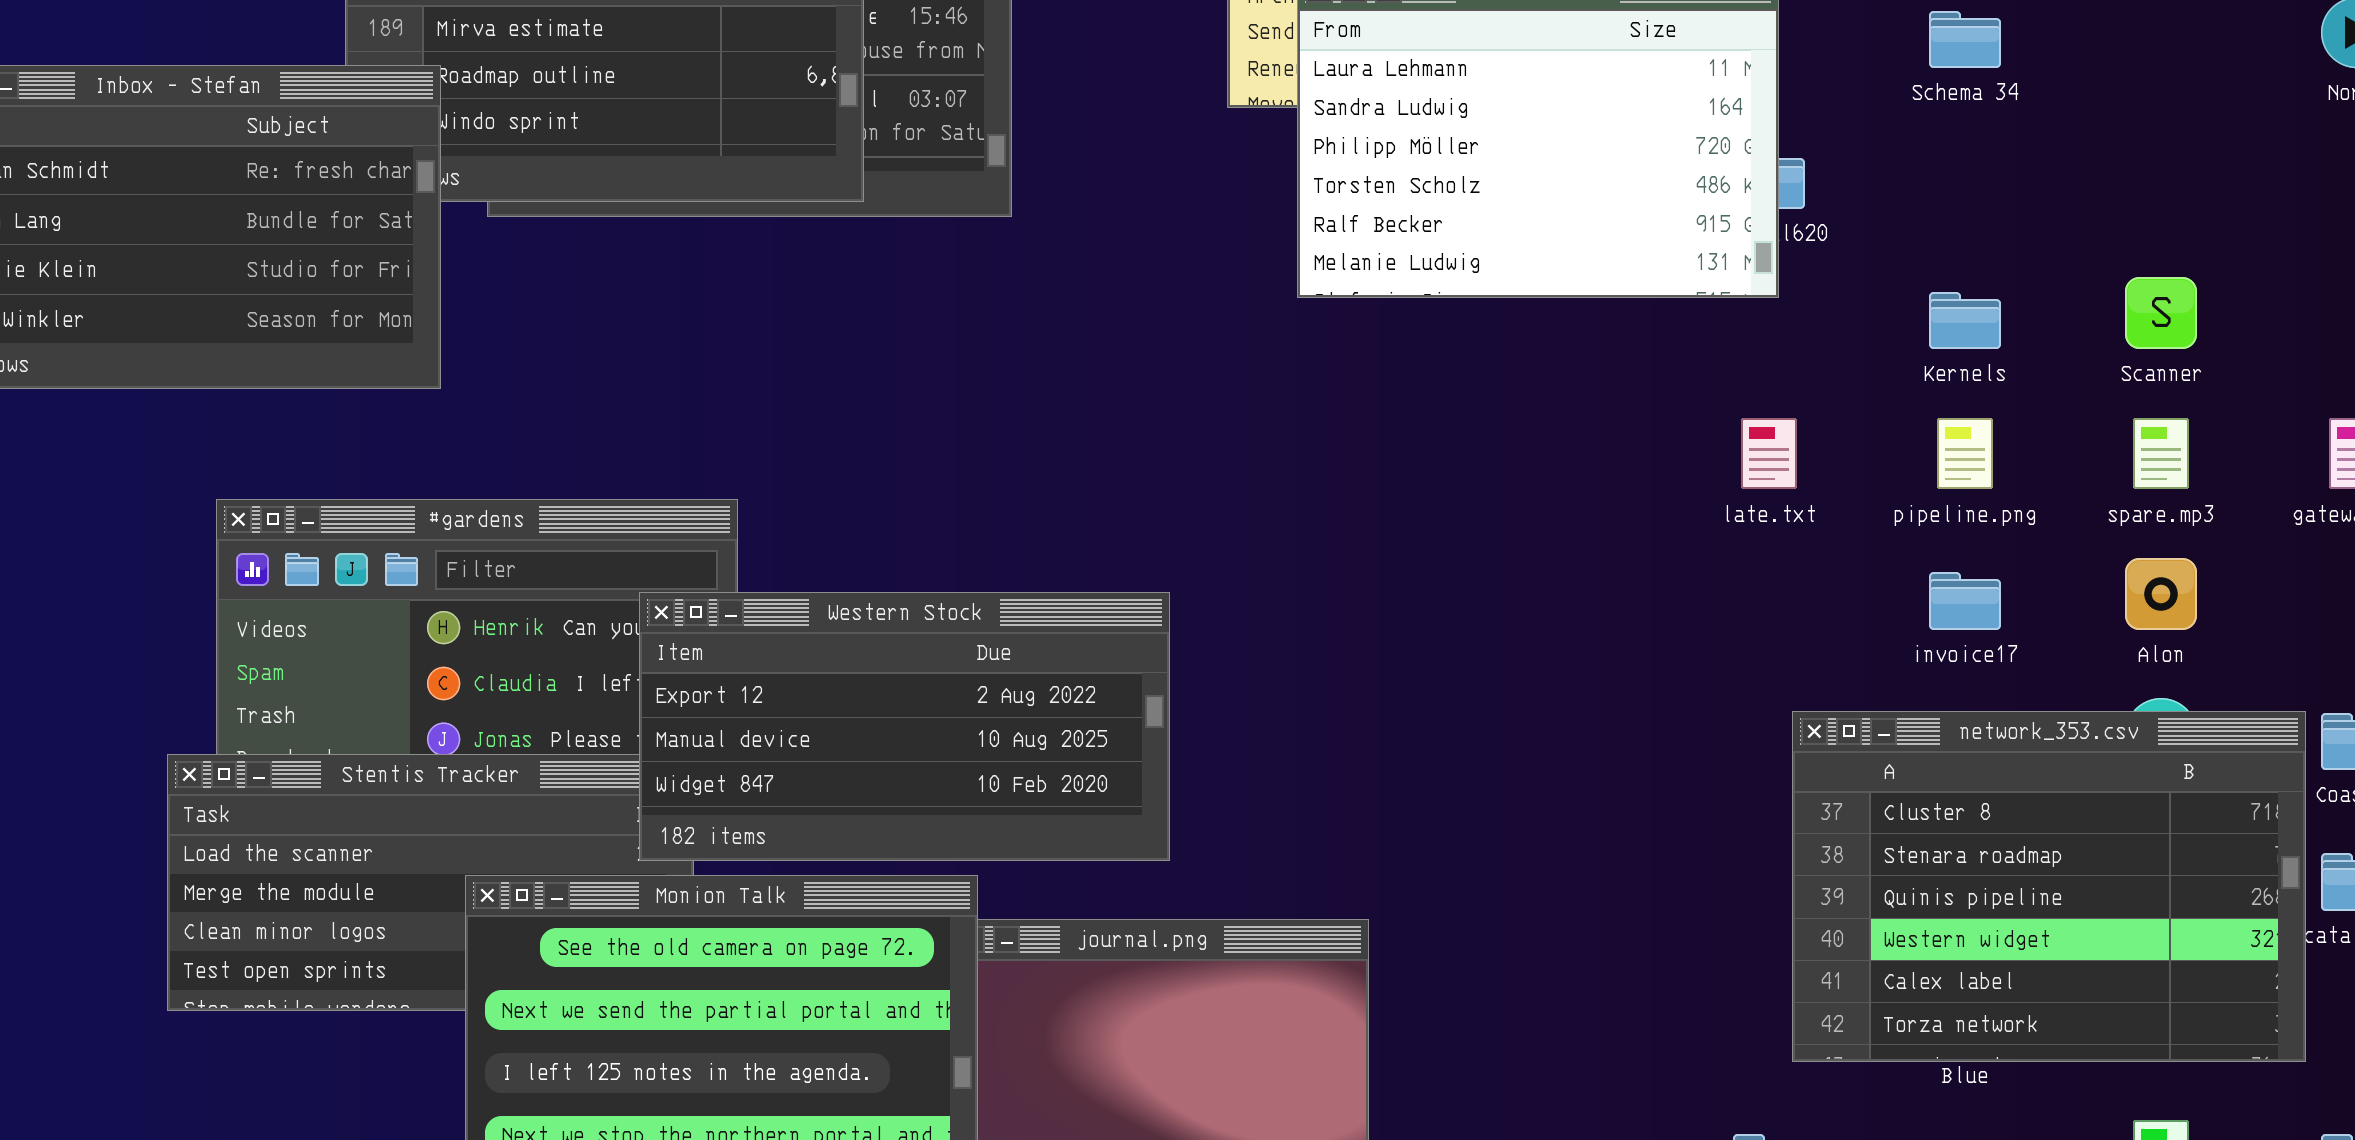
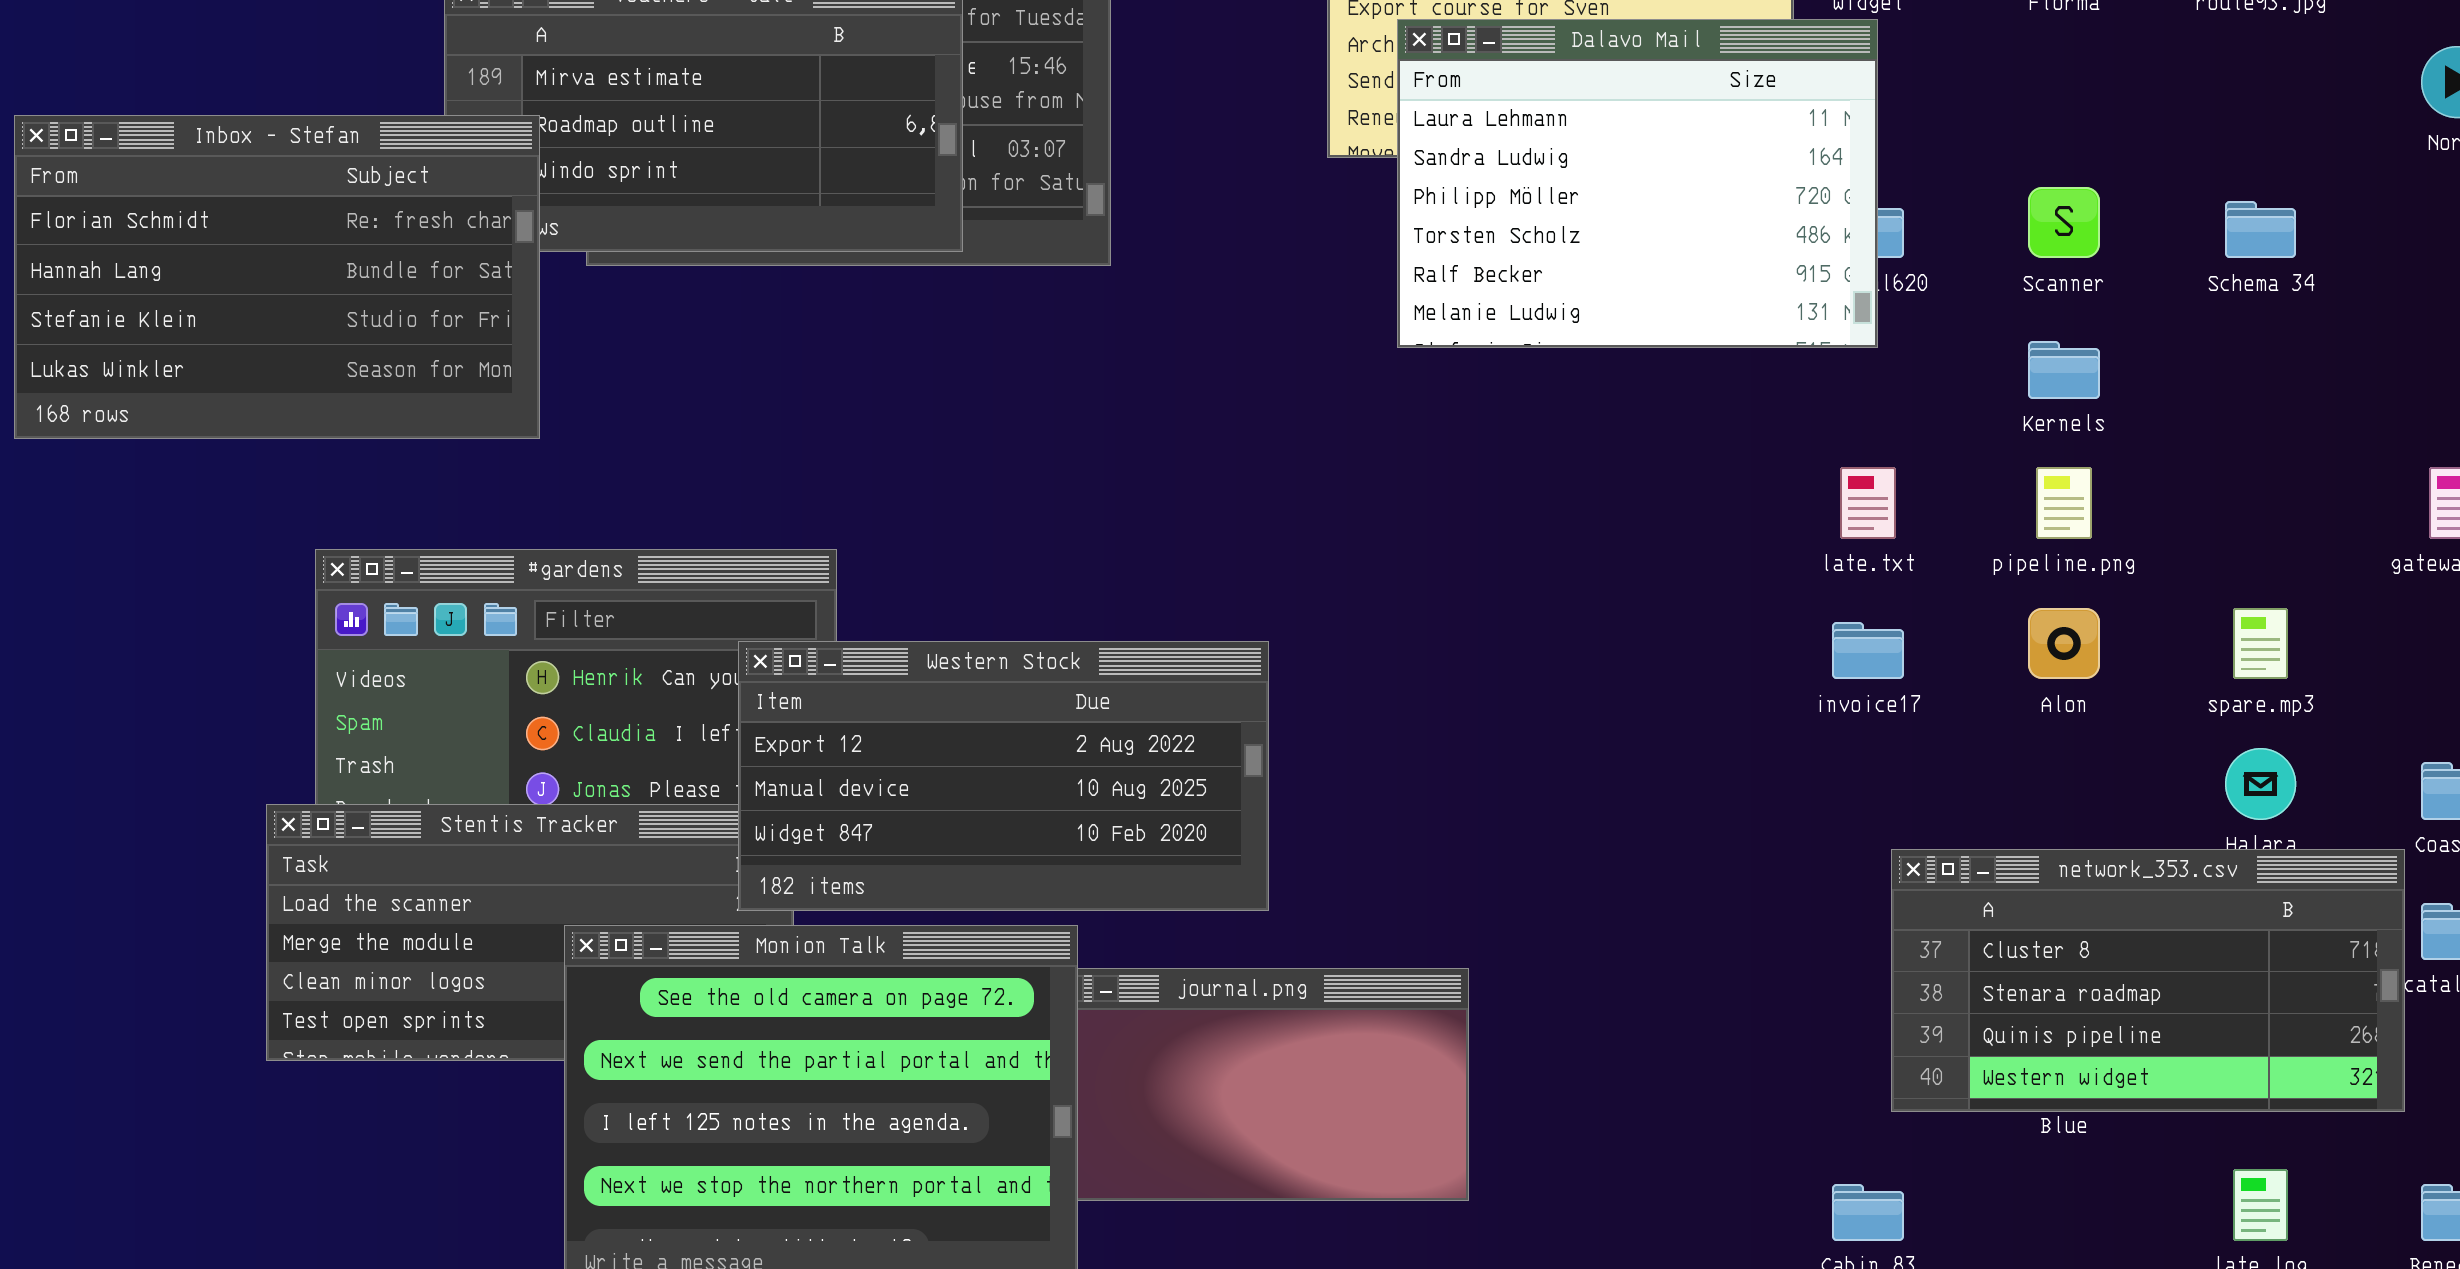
Schema 34: [1929,11,2001,68] -> [2225,201,2296,258], moved
Scanner: [2125,277,2197,349] -> [2028,187,2100,258], moved
spare.mp3: [2133,418,2189,489] -> [2233,608,2288,679], moved
Alon: [2125,558,2197,630] -> [2028,608,2100,679], moved
invoice17: [1929,572,2001,630] -> [1832,622,1904,679], moved
network_353.csv: [1792,711,2306,1062] -> [1891,849,2405,1112], resized

